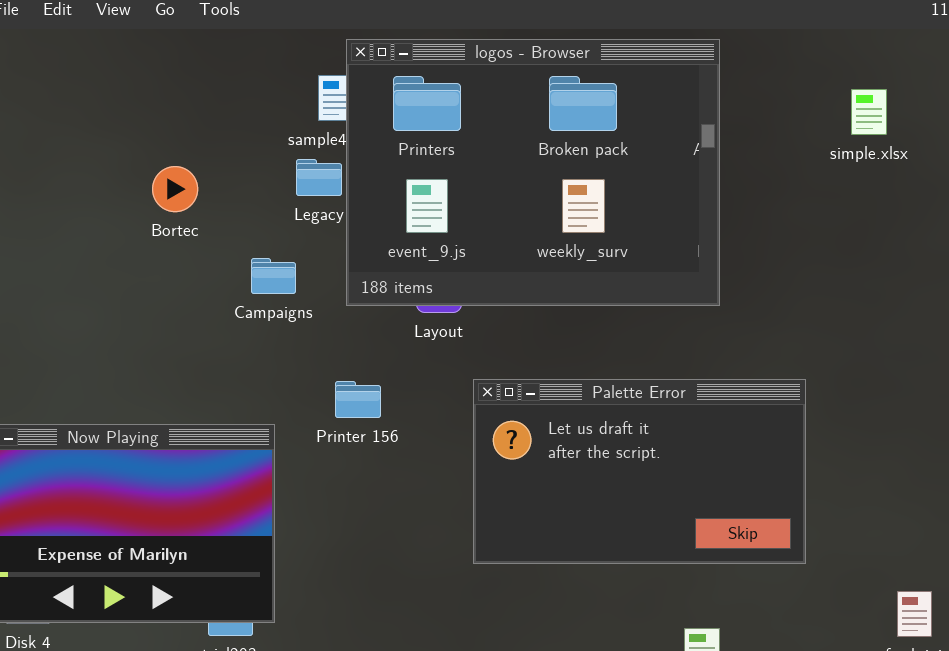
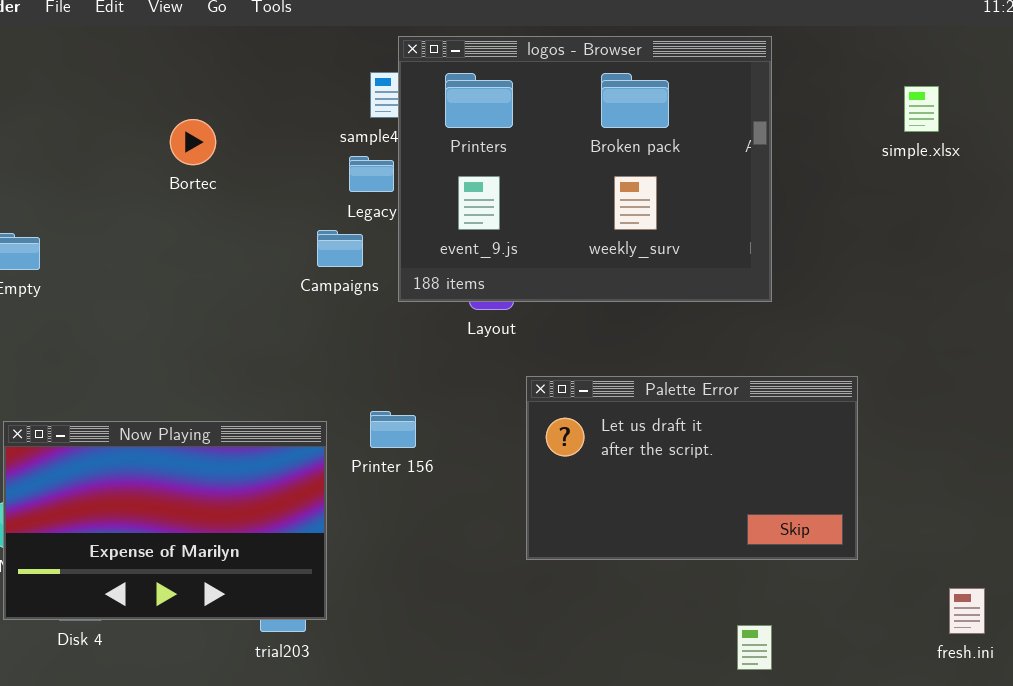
Bortec: [152,166,198,212] -> [170,119,216,165], moved
Campaigns: [251,258,296,294] -> [317,230,363,267], moved
Printer 156: [335,381,381,418] -> [370,411,416,448], moved

